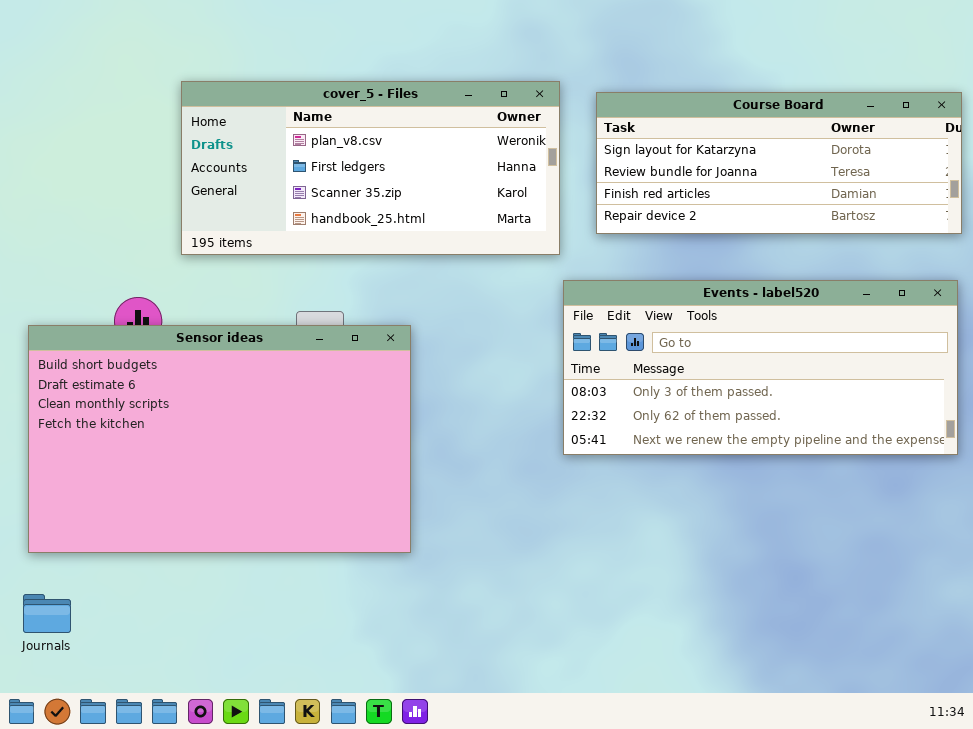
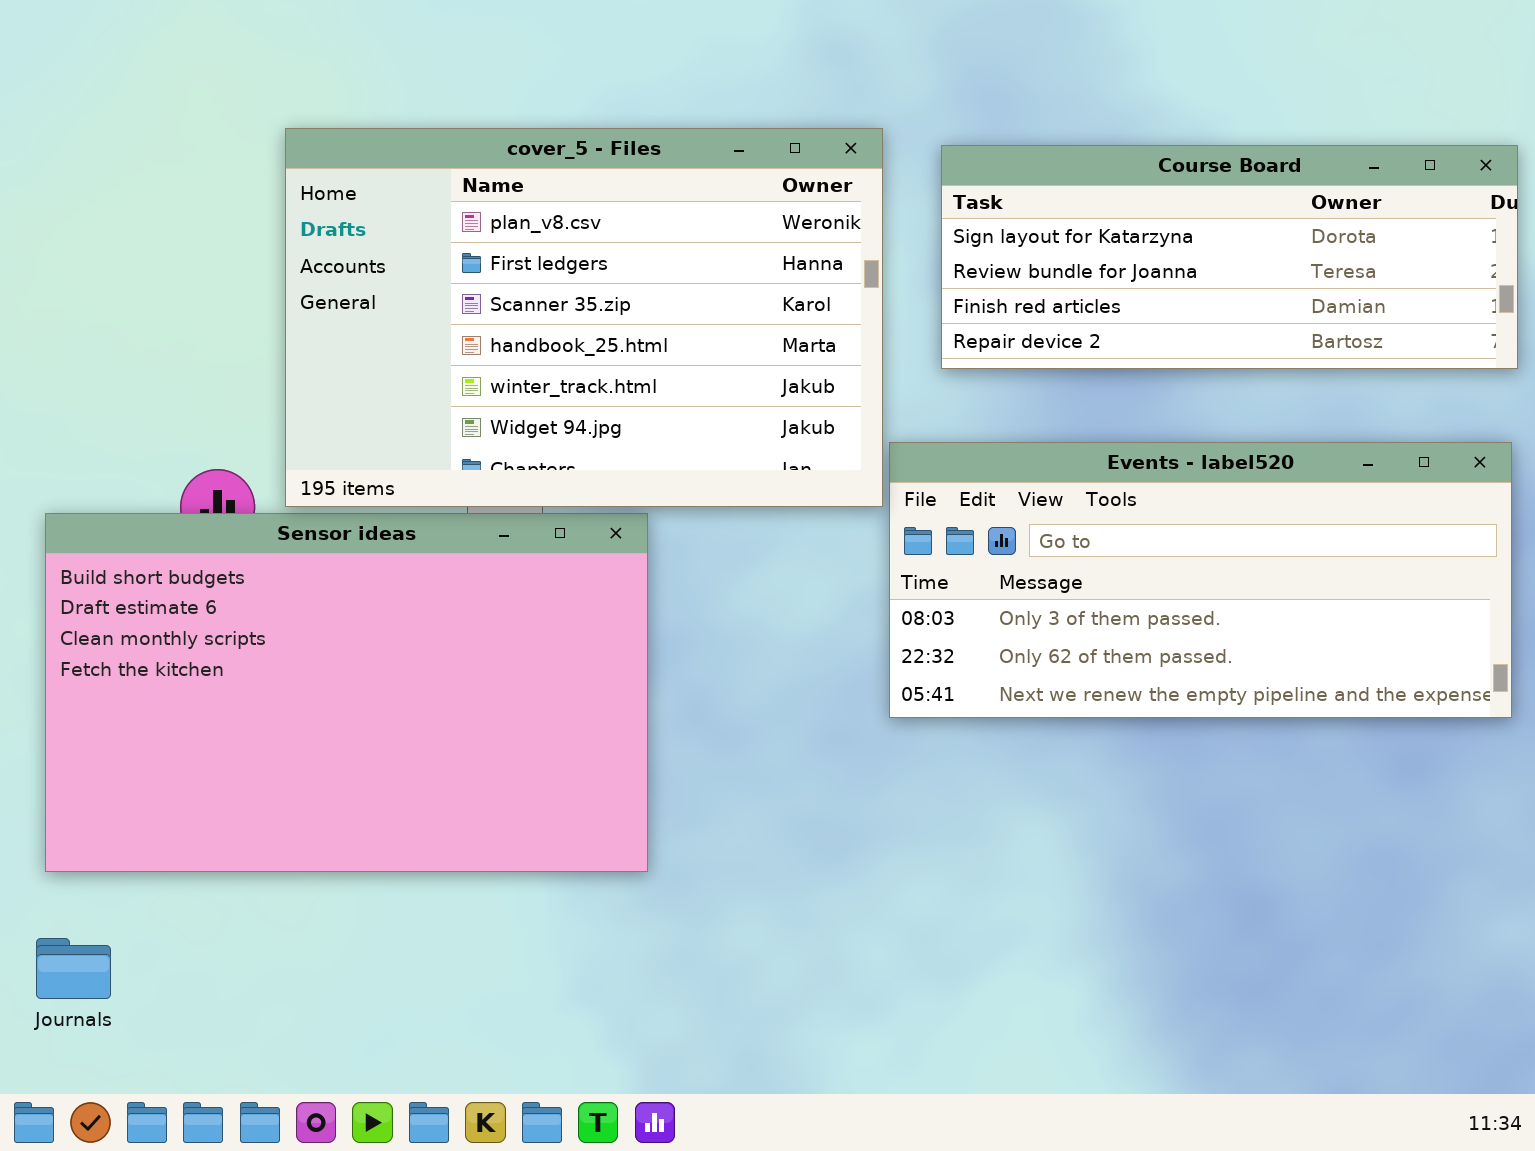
cover_5 - Files: [181,81,560,255] -> [285,128,883,507], resized

